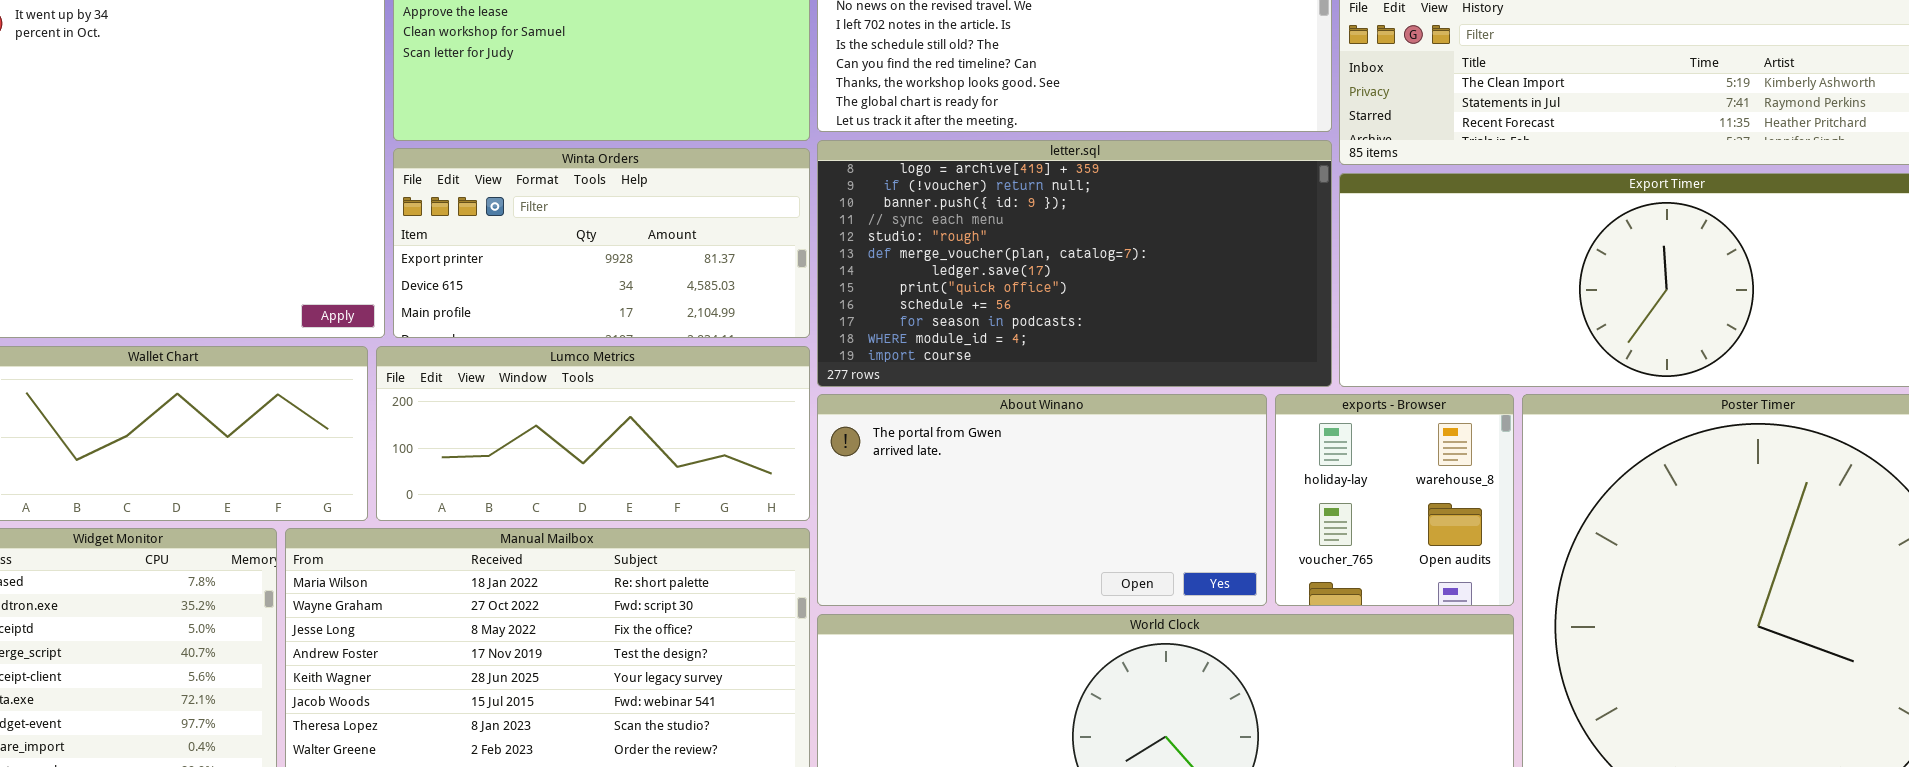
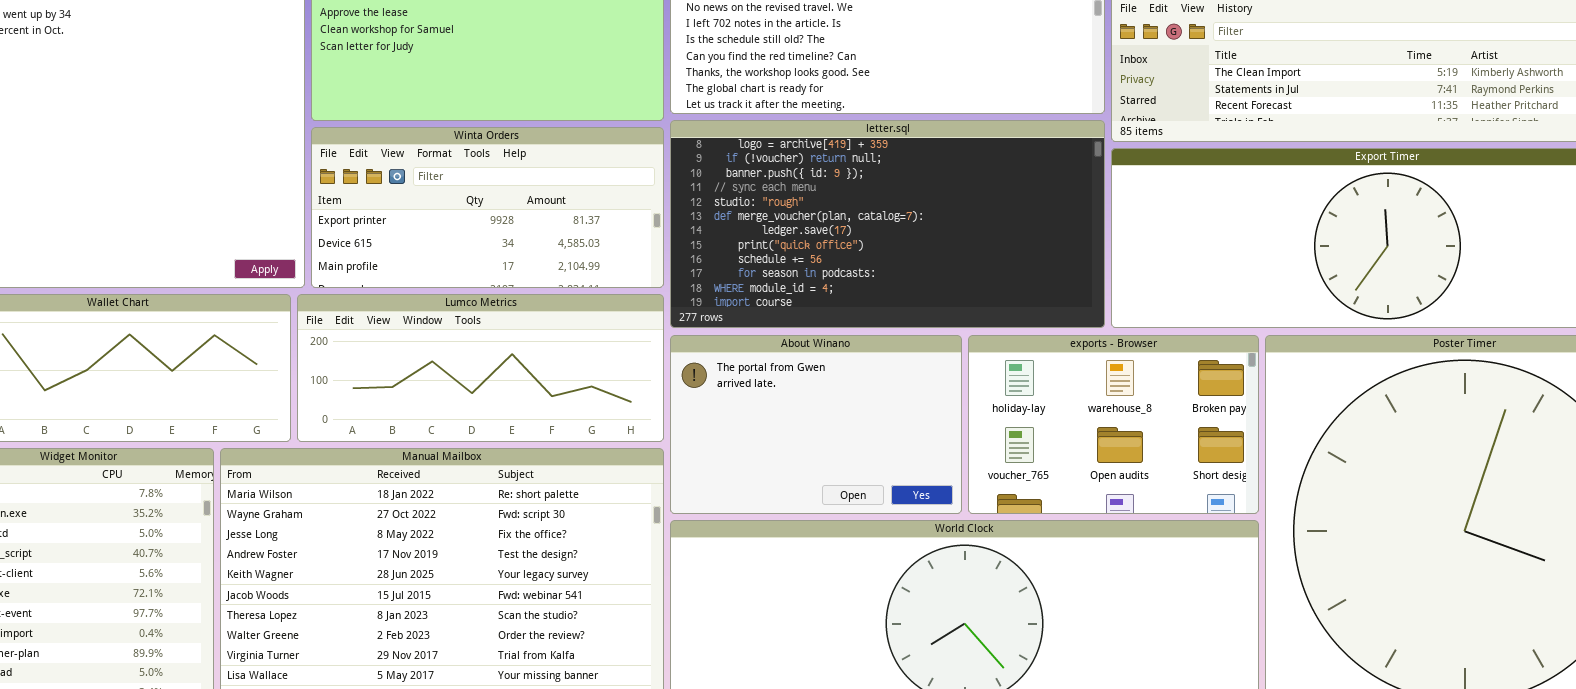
About Winano: [817,394,1267,606] -> [670,335,962,514], resized
exports - Browser: [1275,394,1514,606] -> [968,335,1259,514], resized

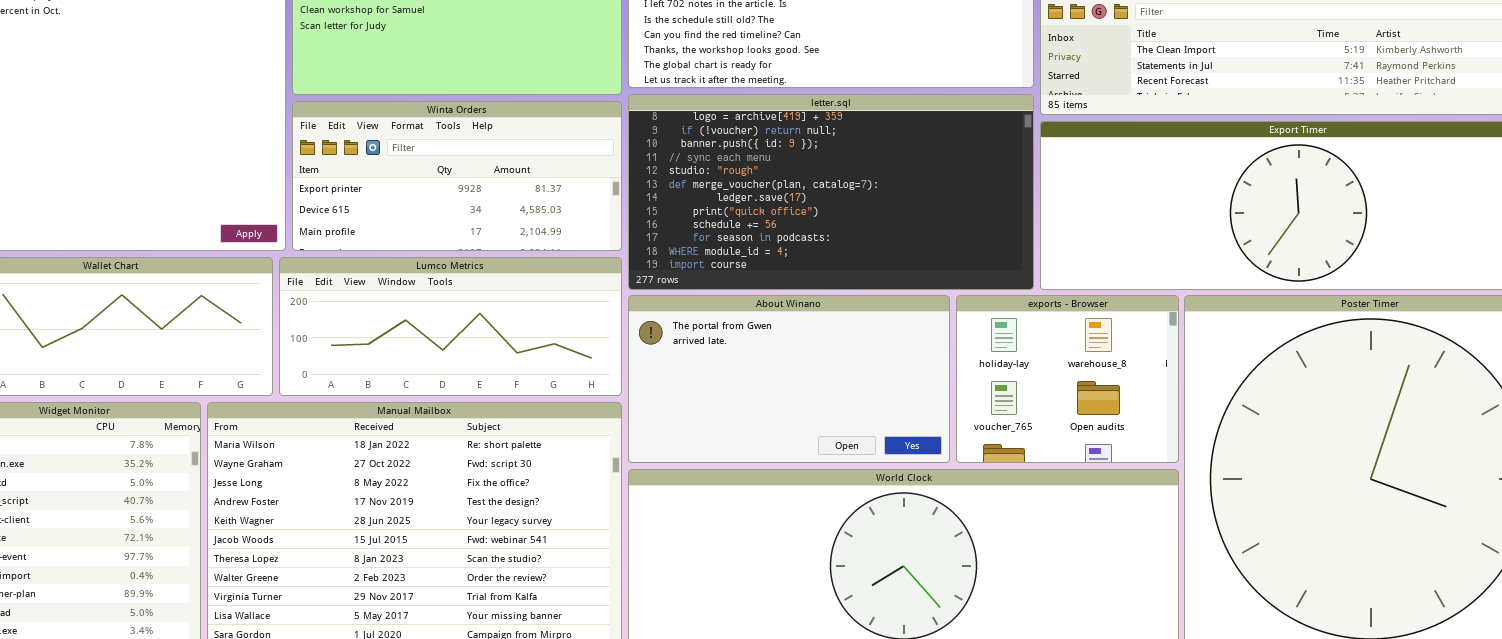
About Winano: [670,335,962,514] -> [628,295,950,463], resized
exports - Browser: [968,335,1259,514] -> [956,295,1179,463], resized

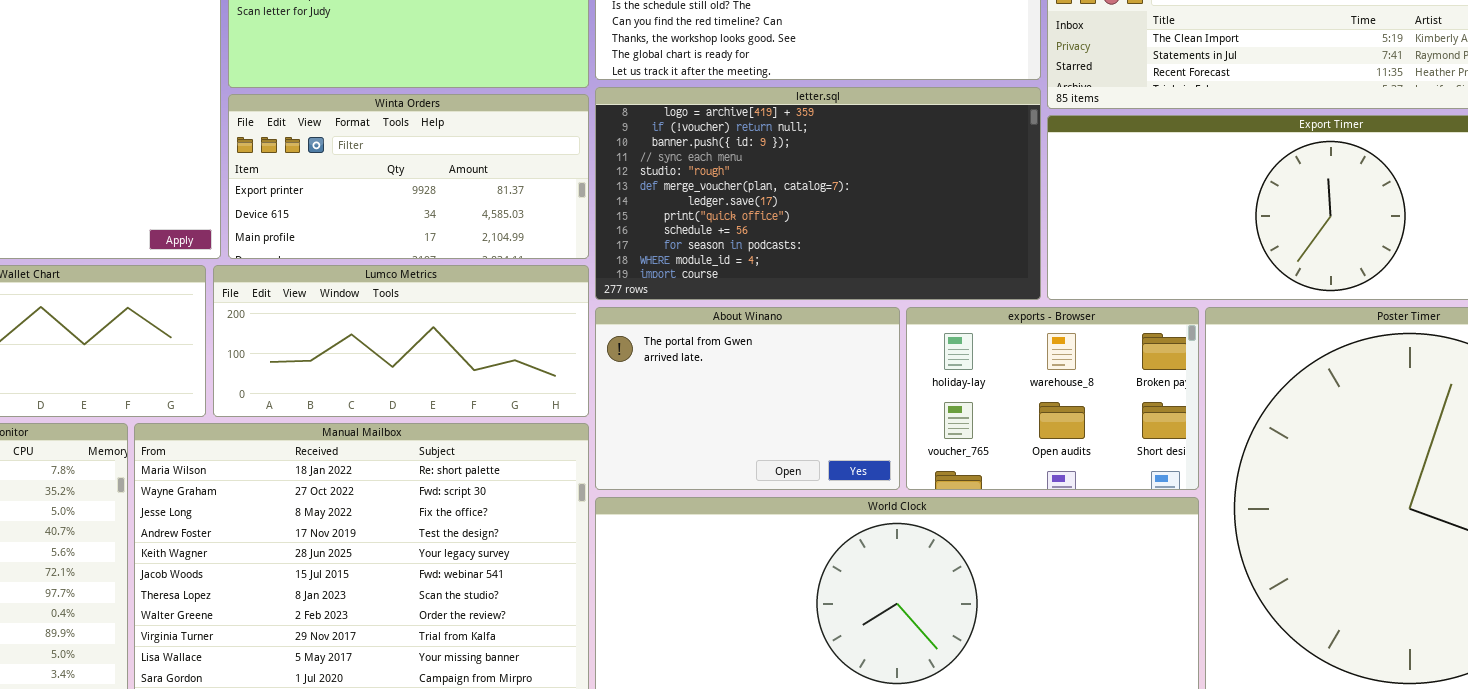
About Winano: [628,295,950,463] -> [595,307,900,490], resized
exports - Browser: [956,295,1179,463] -> [906,307,1199,490], resized

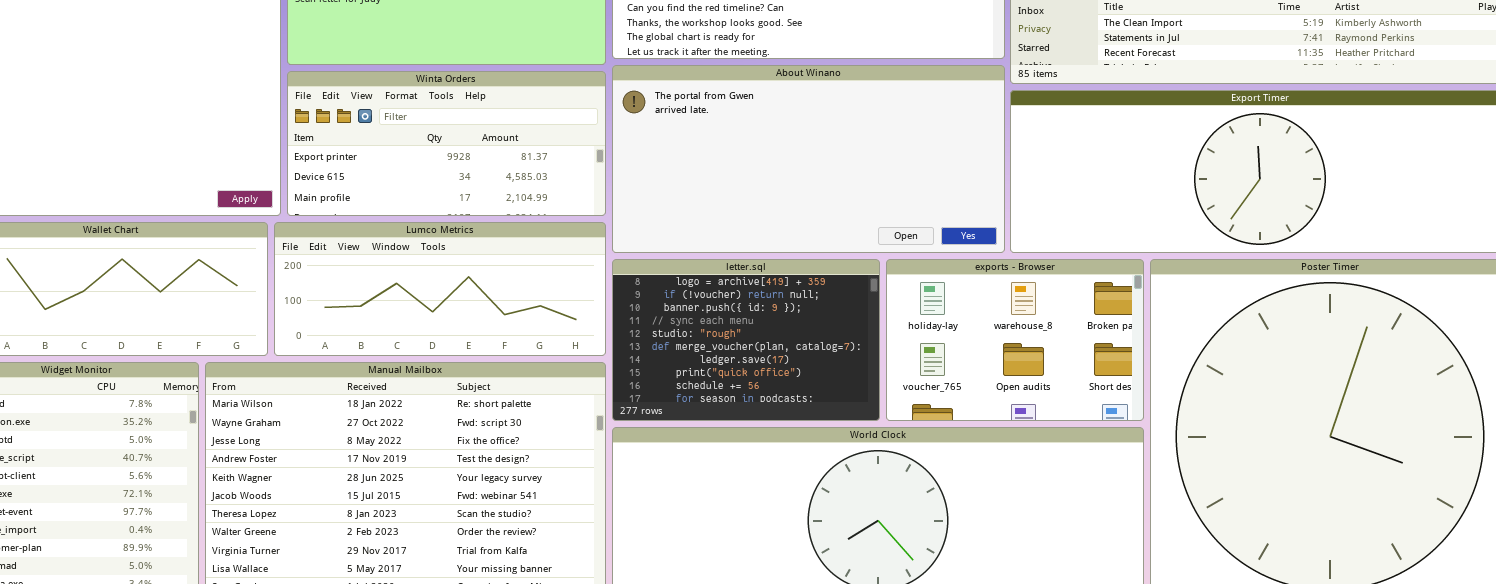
letter.sql: [595,87,1041,300] -> [612,259,880,421], moved, resized
About Winano: [595,307,900,490] -> [612,65,1005,253], moved, resized

